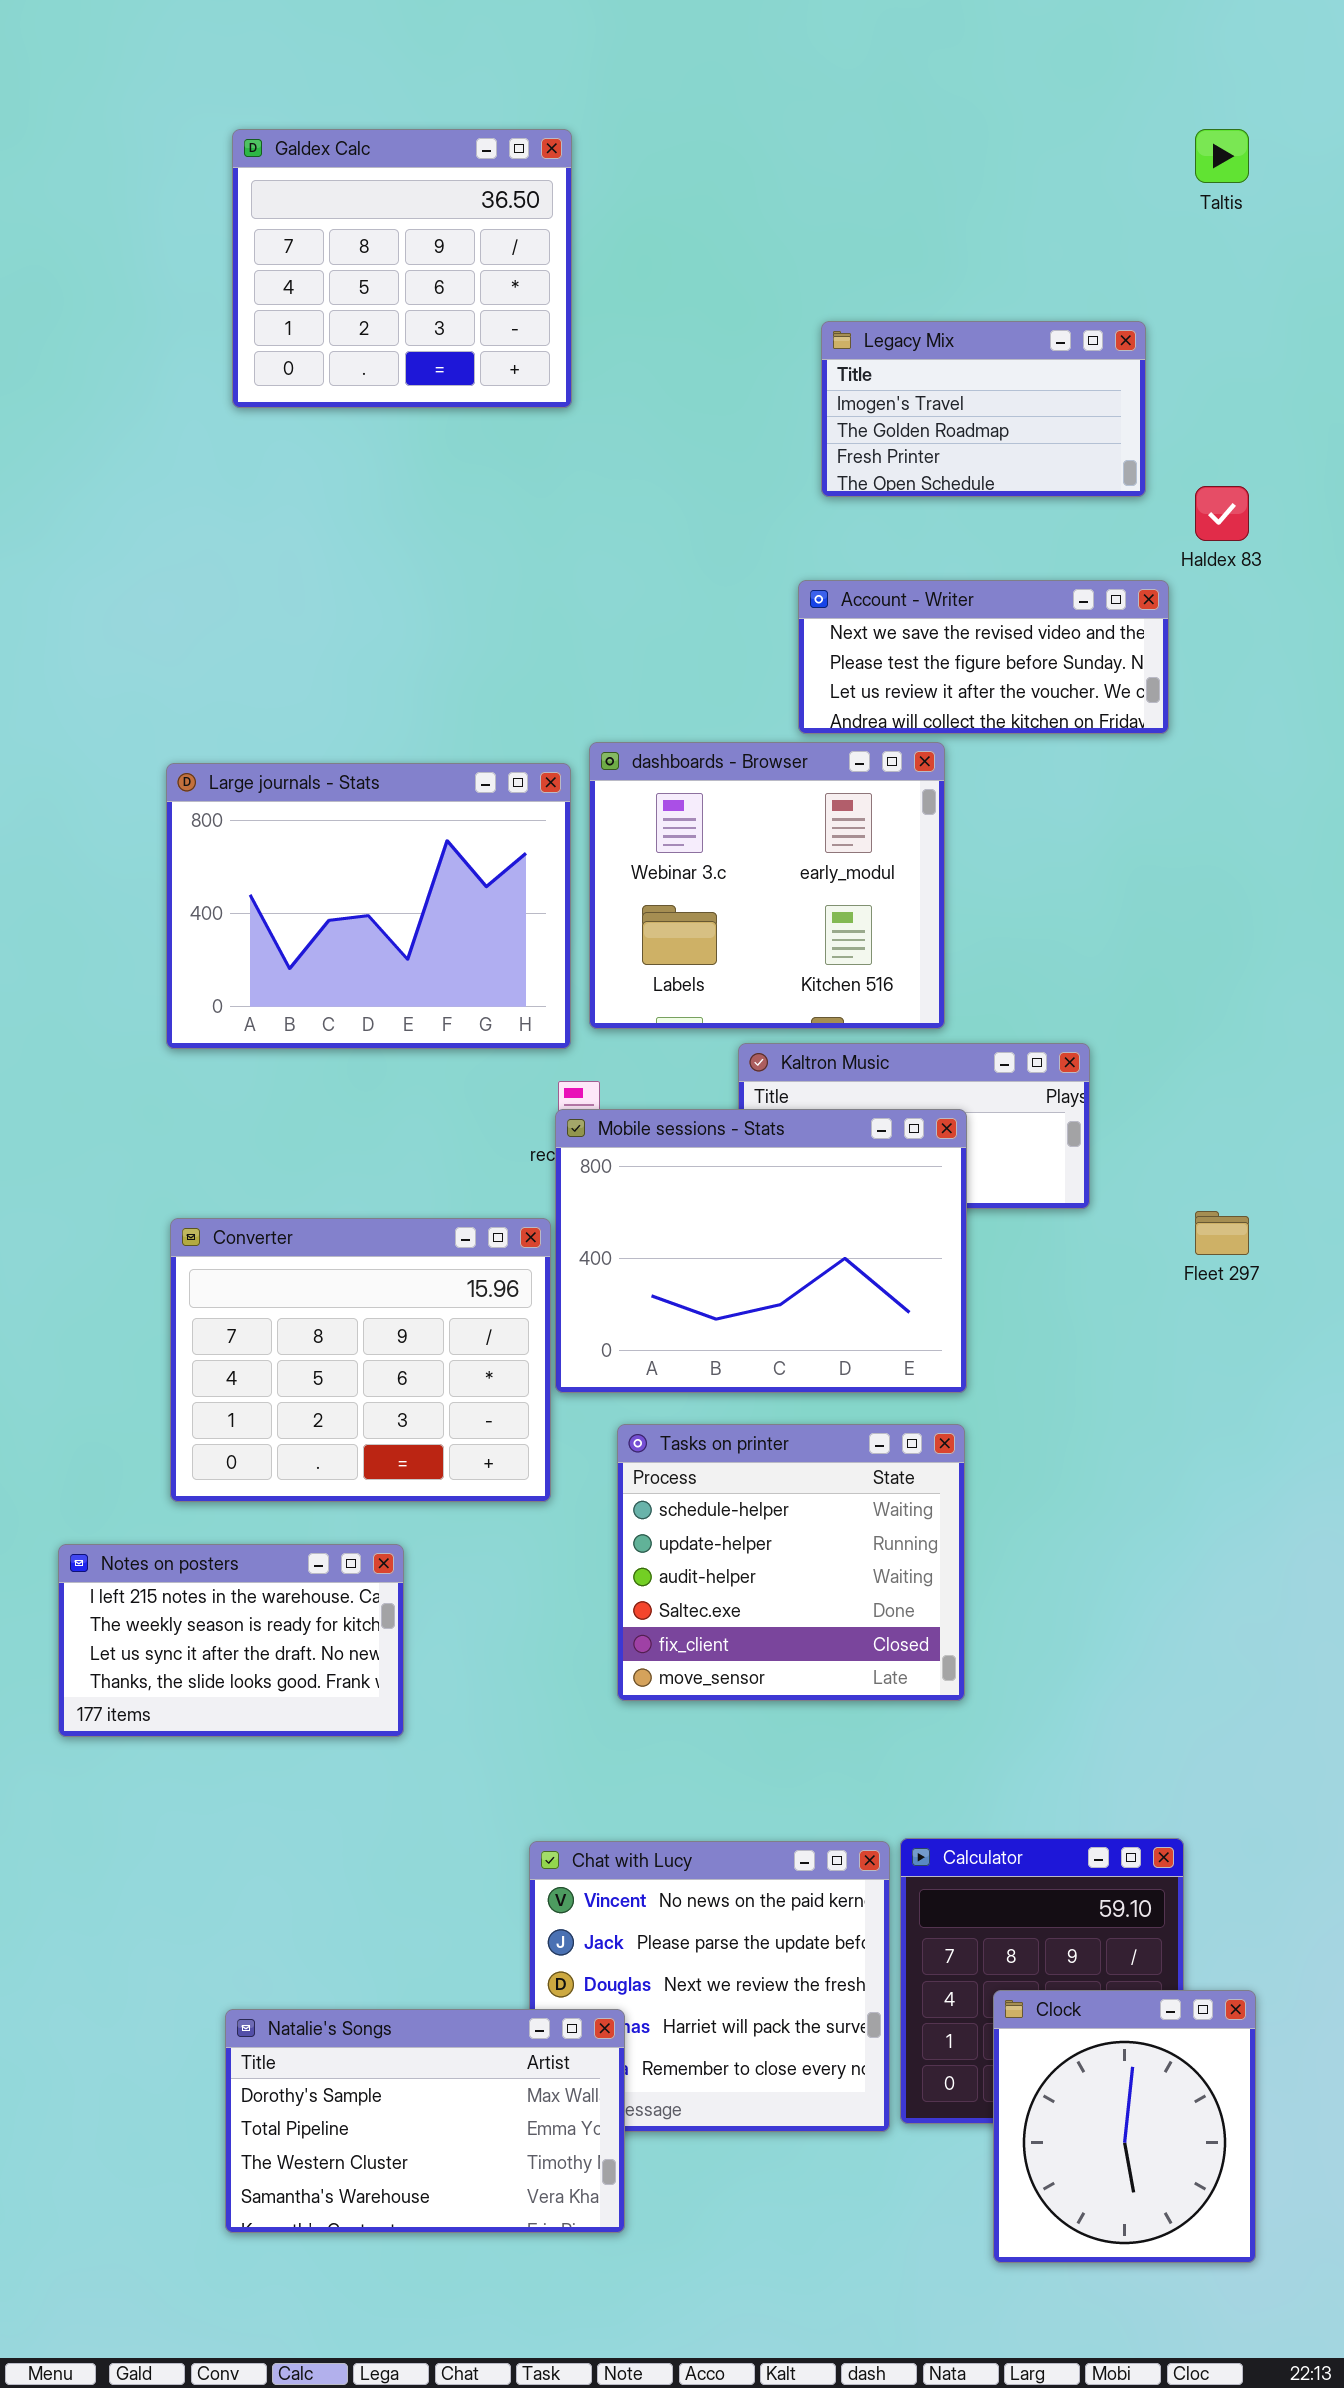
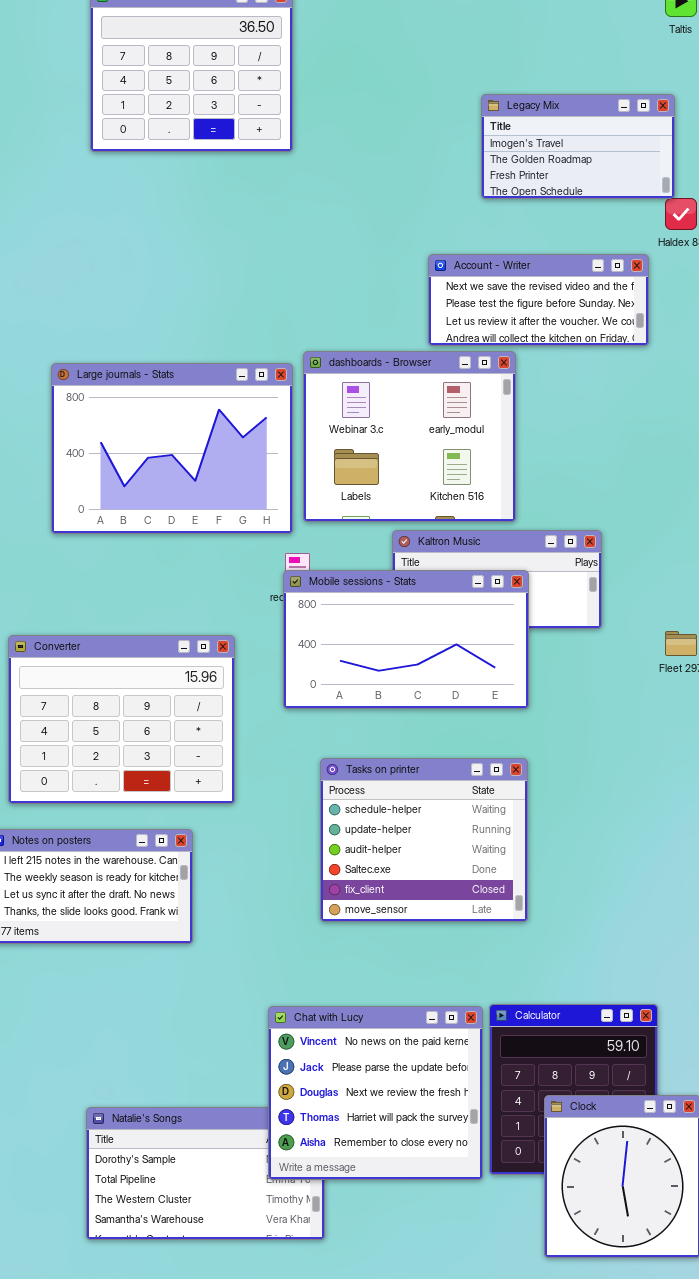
Legacy Mix: [821,321,1146,497] -> [481,94,675,199], moved
Mobile sessions - Stats: [555,1109,967,1393] -> [283,570,529,709], resized
Converter: [170,1218,551,1502] -> [8,635,235,804], moved
Chat with Lucy: [529,1841,890,2132] -> [268,1006,483,1180], raised

